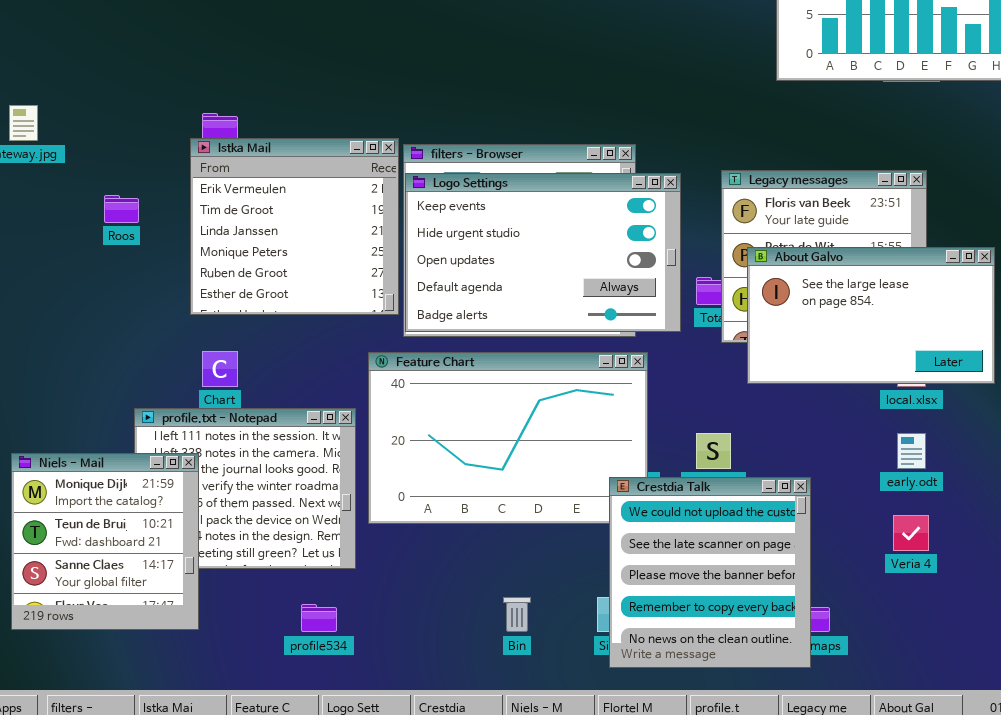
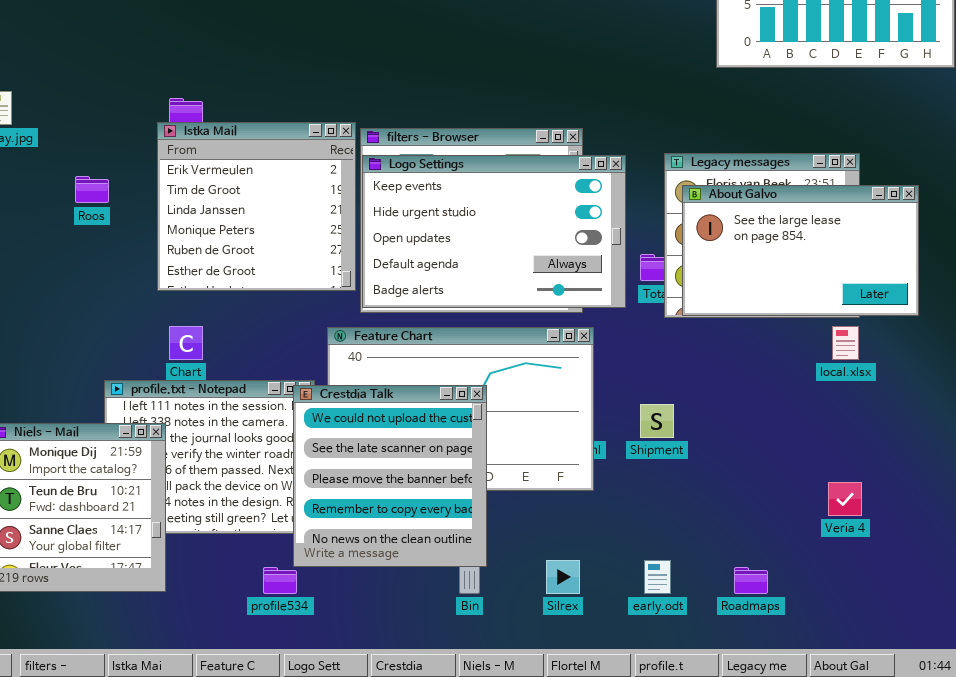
About Galvo: [747,247,995,384] -> [682,185,919,316], moved
early.odt: [897,433,926,469] -> [644,560,671,594], moved
Crestdia Talk: [609,477,811,668] -> [293,385,487,567], moved

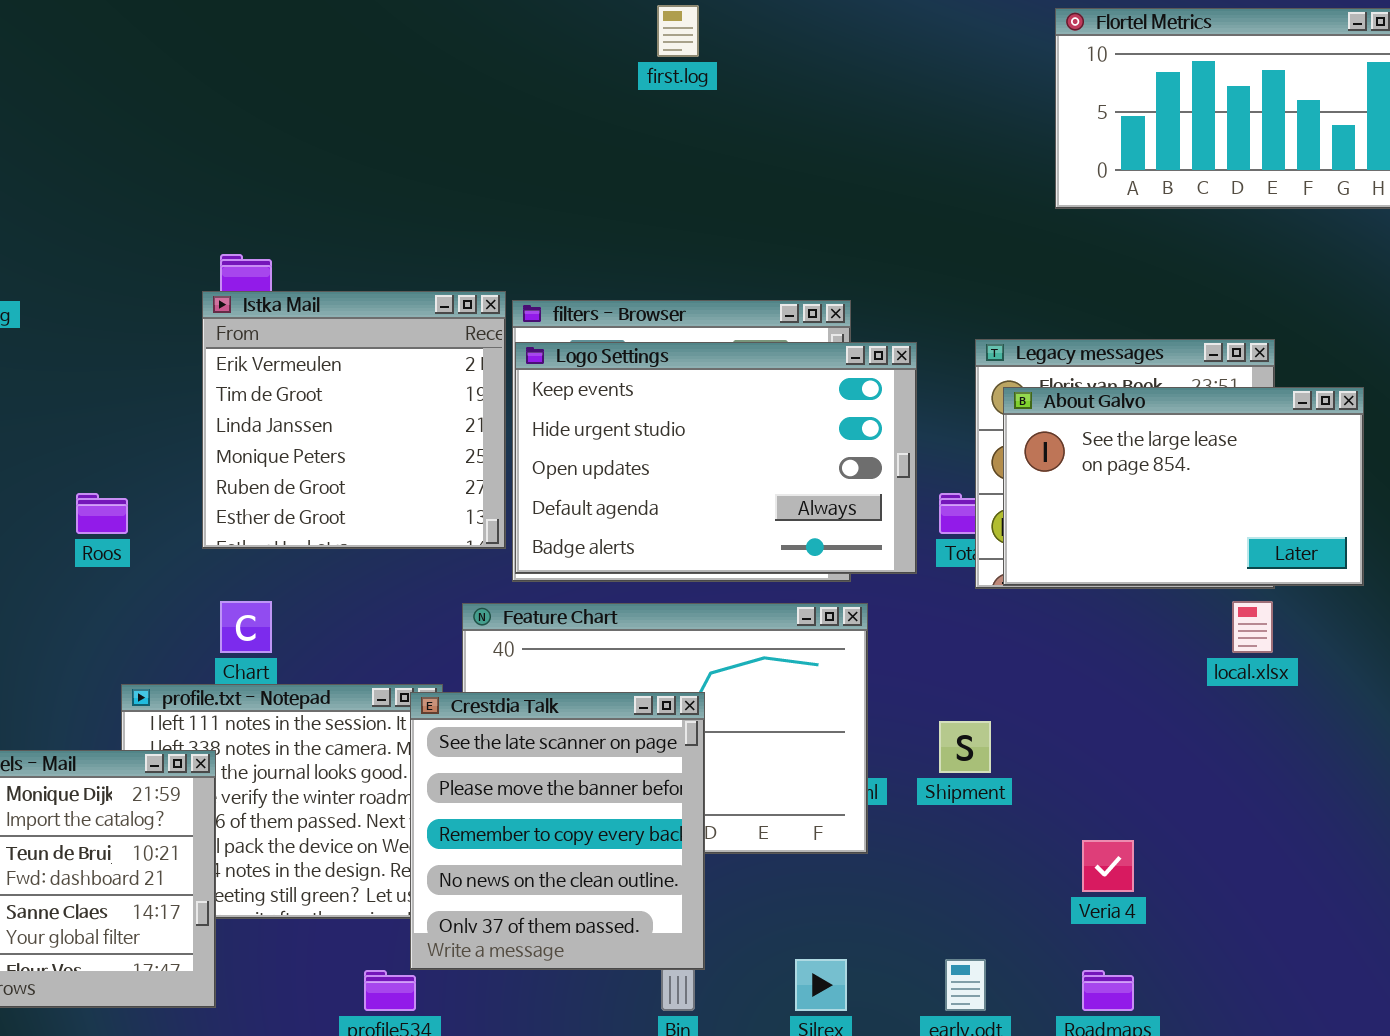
Roos: [75,176,109,203] -> [76,493,128,534], moved
Crestdia Talk: [293,385,487,567] -> [410,692,705,970], scrolled down 1 row
Veria 4: [828,482,862,516] -> [1082,840,1134,892], moved

